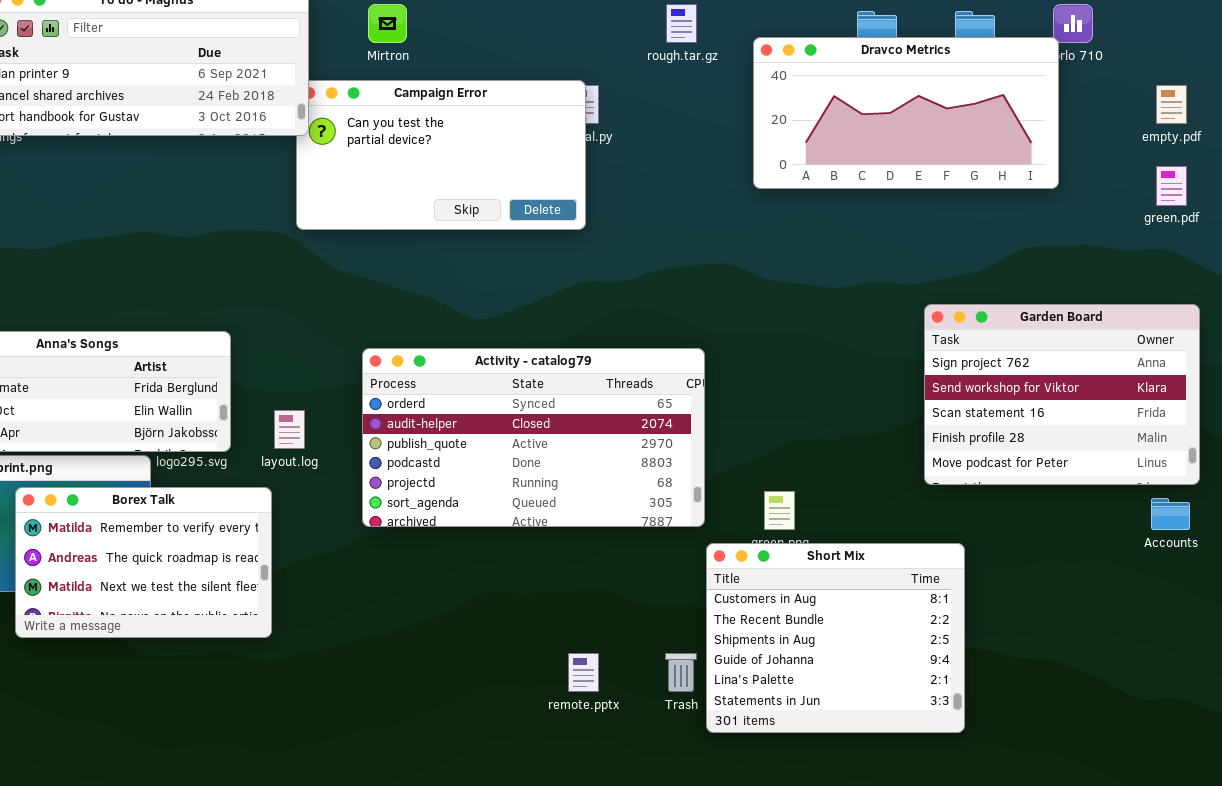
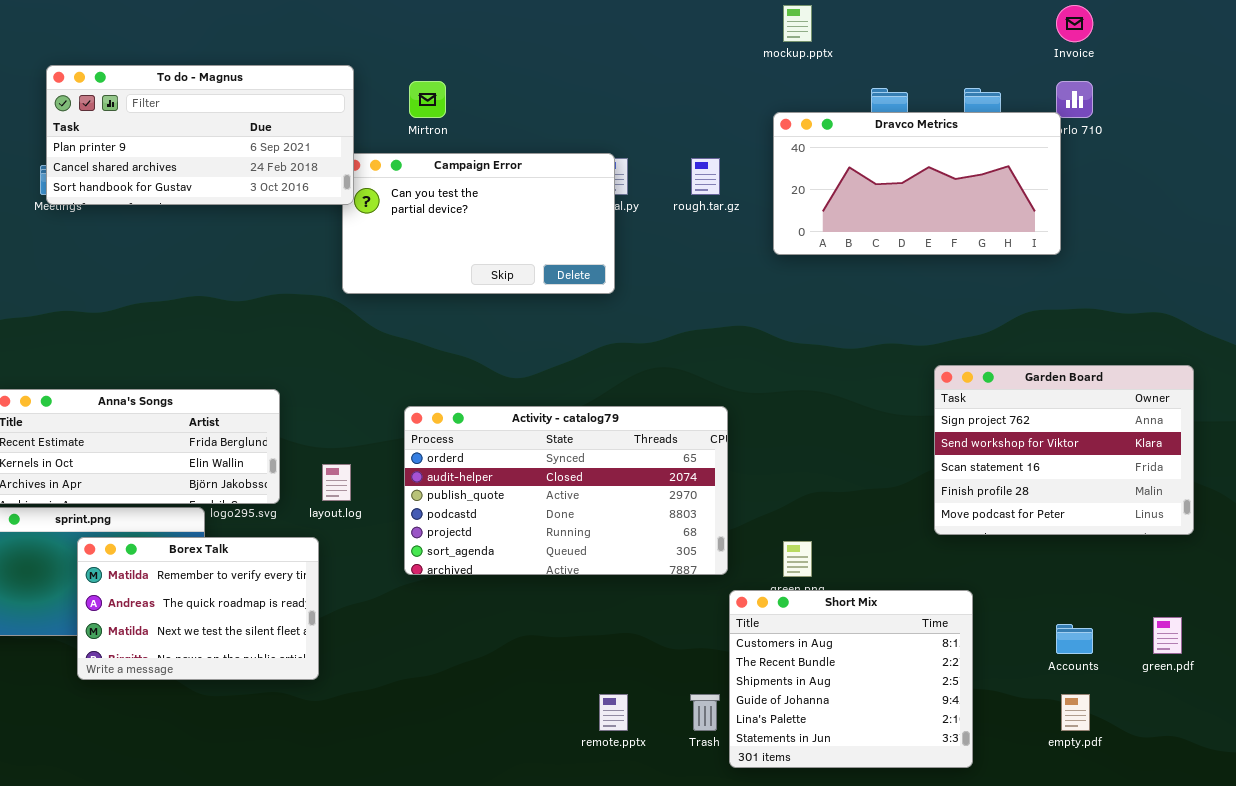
rough.tar.gz: [666,4,697,43] -> [691,158,720,195], moved
empty.pdf: [1156,85,1187,124] -> [1061,694,1090,731], moved
green.pdf: [1156,166,1187,206] -> [1153,617,1182,654], moved
Accounts: [1151,498,1190,530] -> [1056,624,1093,654], moved

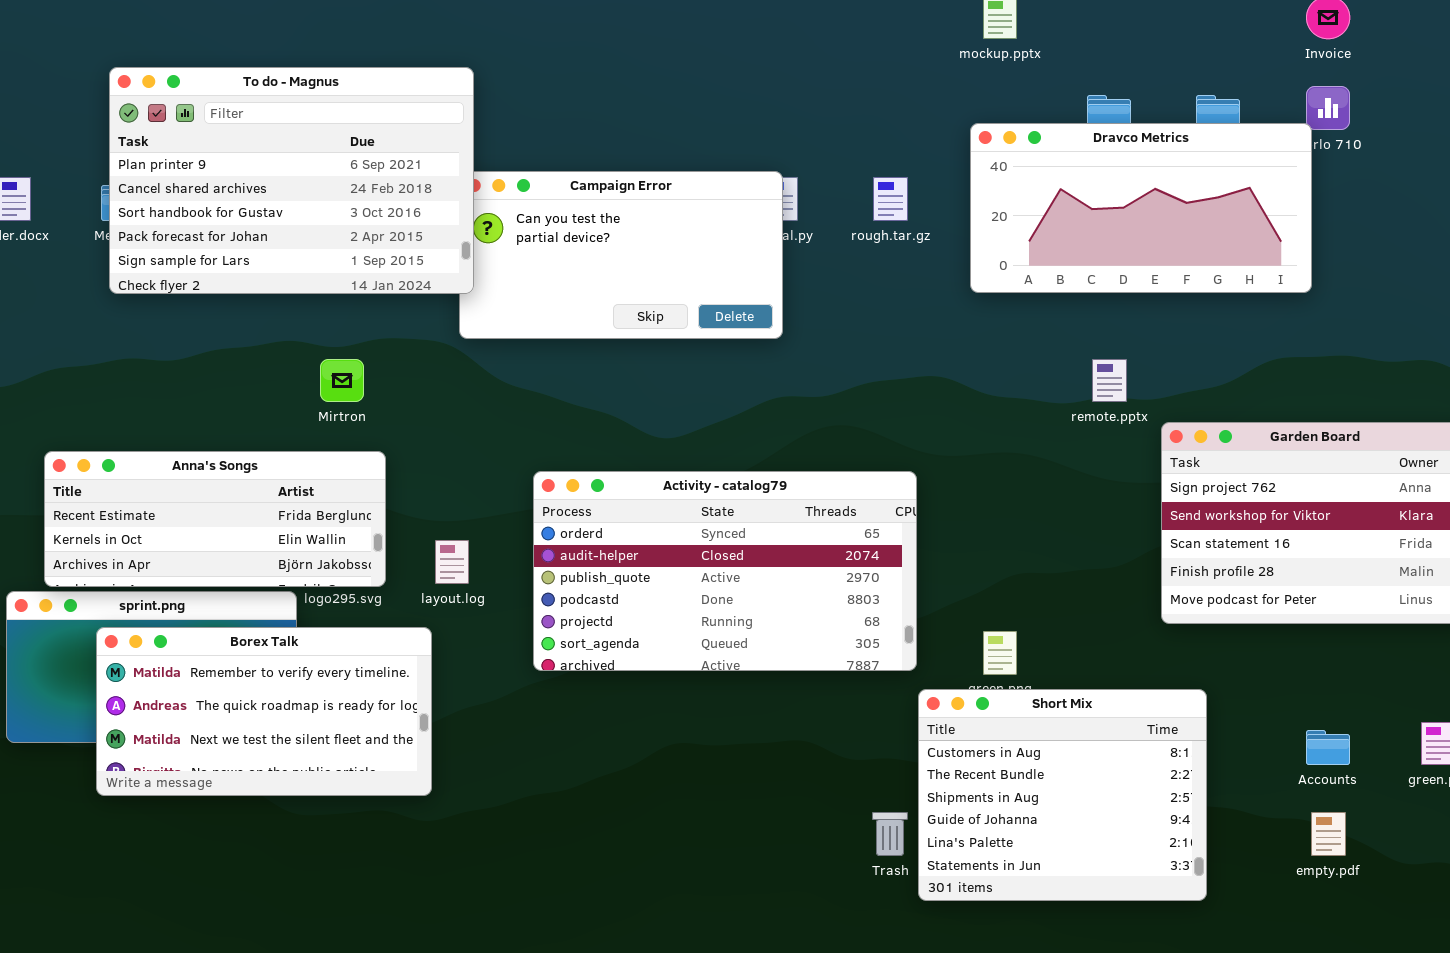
To do - Magnus: [46,65,354,205] -> [109,67,474,294], resized
Mirtron: [409,81,446,118] -> [320,359,364,402], moved
Borex Talk: [77,537,319,680] -> [96,627,432,796], resized
remote.pptx: [599,694,628,731] -> [1092,359,1127,402], moved

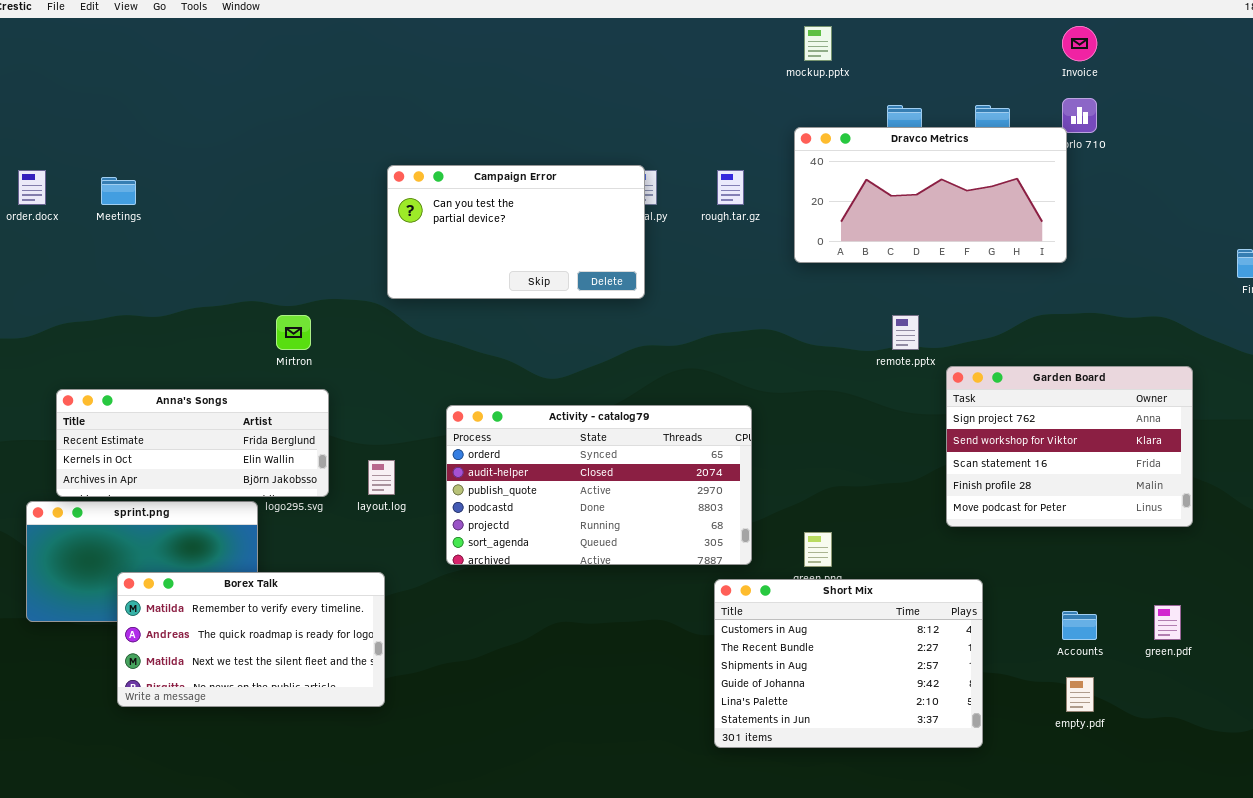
To do - Magnus: [109,67,474,294] -> none, closed
Borex Talk: [96,627,432,796] -> [117,572,385,707], moved
Short Mix: [918,689,1207,901] -> [714,579,983,748], resized

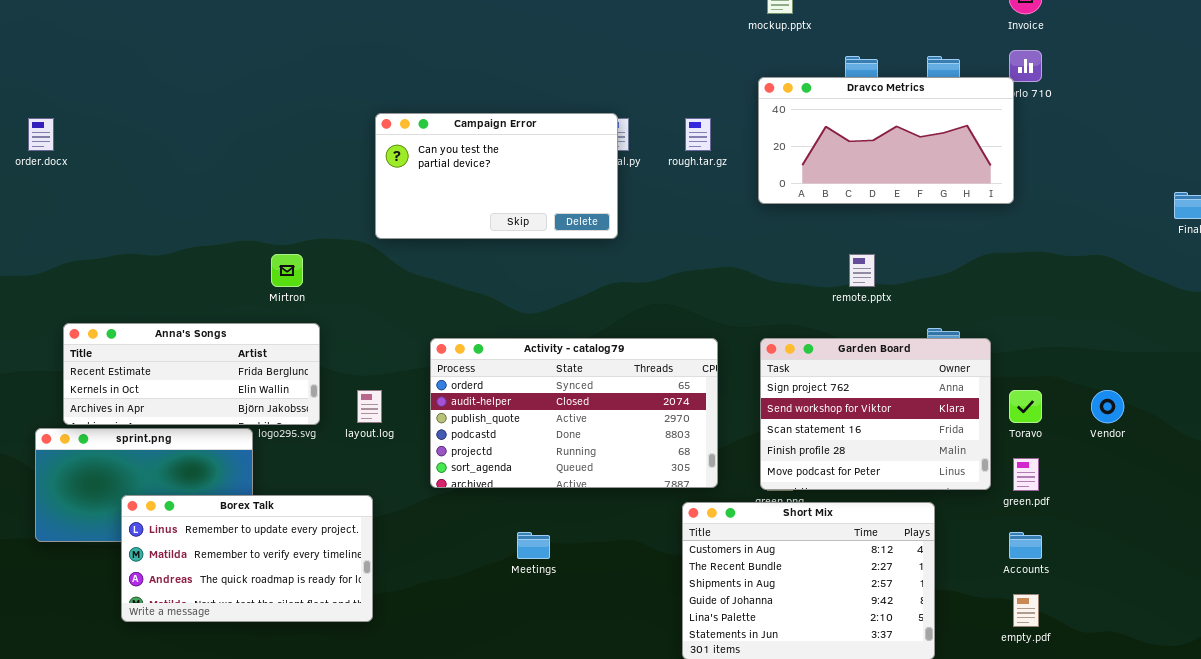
Meetings: [101,177,136,205] -> [517,532,550,559], moved
Garden Board: [946,366,1193,527] -> [760,338,991,490], moved
Borex Talk: [117,572,385,707] -> [121,495,373,622], scrolled up 1 row
green.pdf: [1154,605,1181,640] -> [1013,458,1039,491], moved

